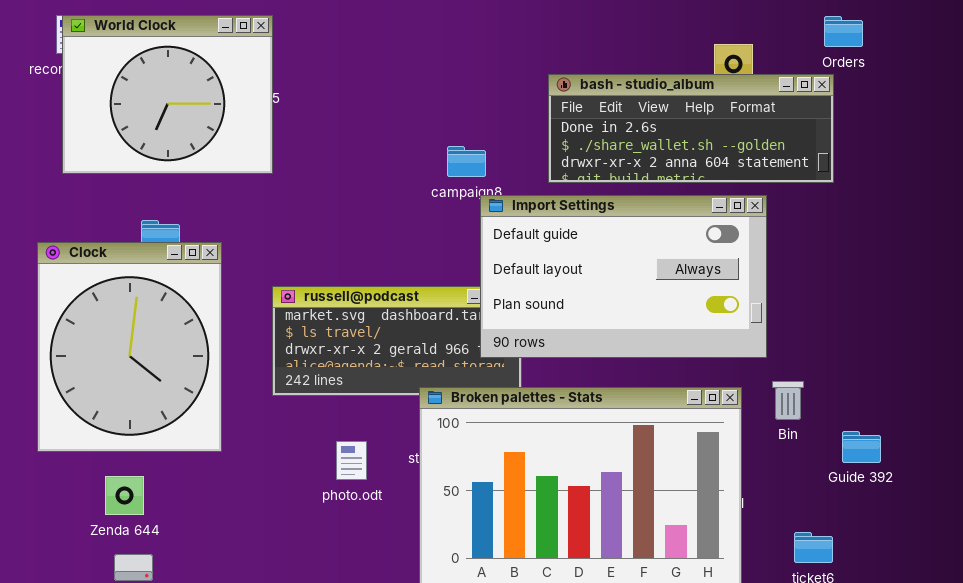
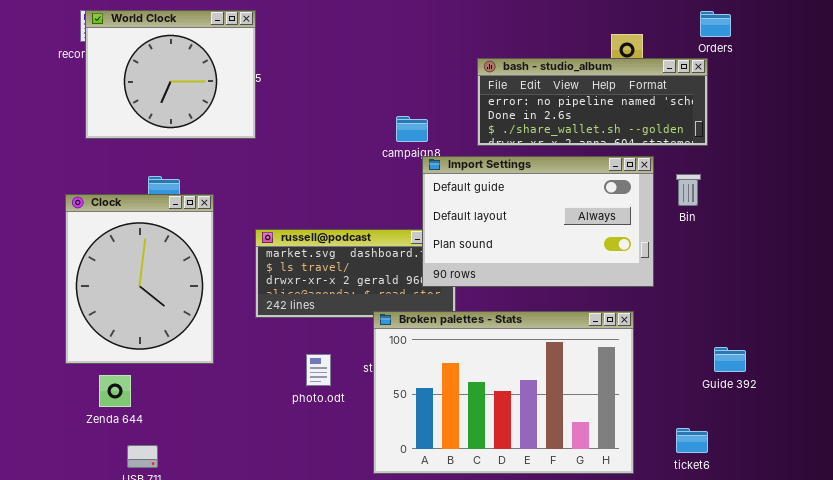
bash - studio_album: [548,74,834,183] -> [477,58,708,146], scrolled up 1 row
Bin: [772,381,804,420] -> [676,174,701,206], moved
Zenda 644: [105,476,144,515] -> [99,375,131,407], moved

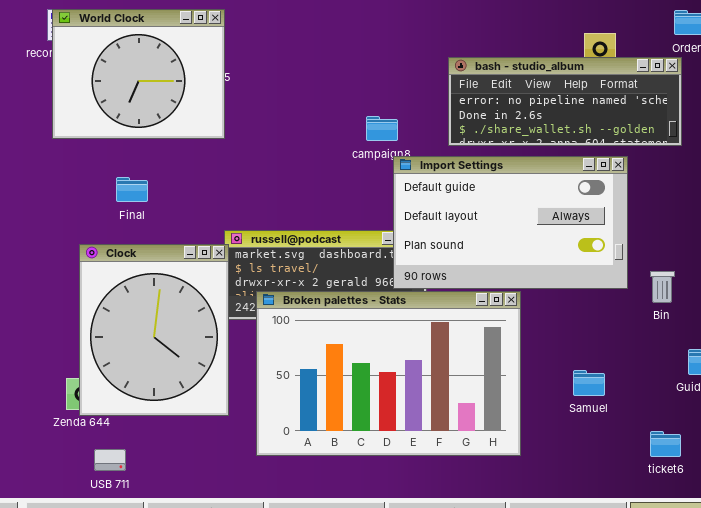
Bin: [676,174,701,206] -> [650,271,675,303], moved
Clock: [65,194,214,364] -> [79,244,229,416], moved
Broken palettes - Stats: [373,311,634,474] -> [256,291,521,456], moved

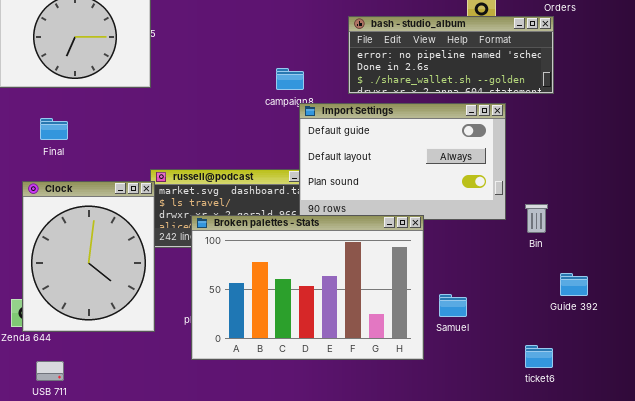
Final: [116,177,148,202] -> [40,118,68,140], moved
Broken palettes - Stats: [256,291,521,456] -> [191,215,424,360], moved
Samuel: [573,370,605,396] -> [439,294,467,317], moved

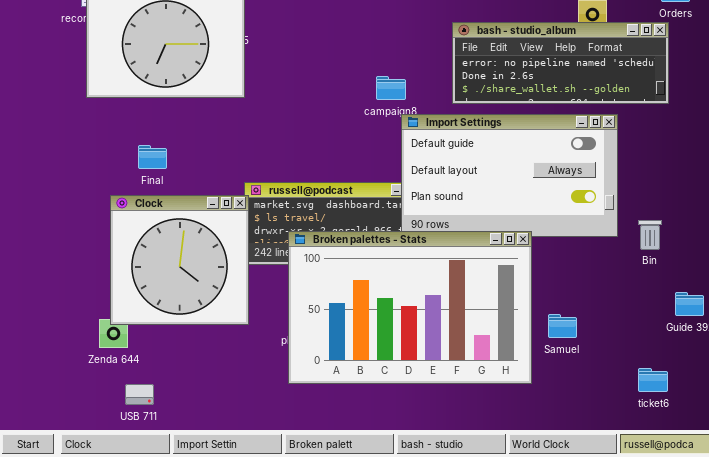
Final: [40,118,68,140] -> [138,145,167,169], moved
Clock: [22,181,155,332] -> [110,195,249,325], resized

